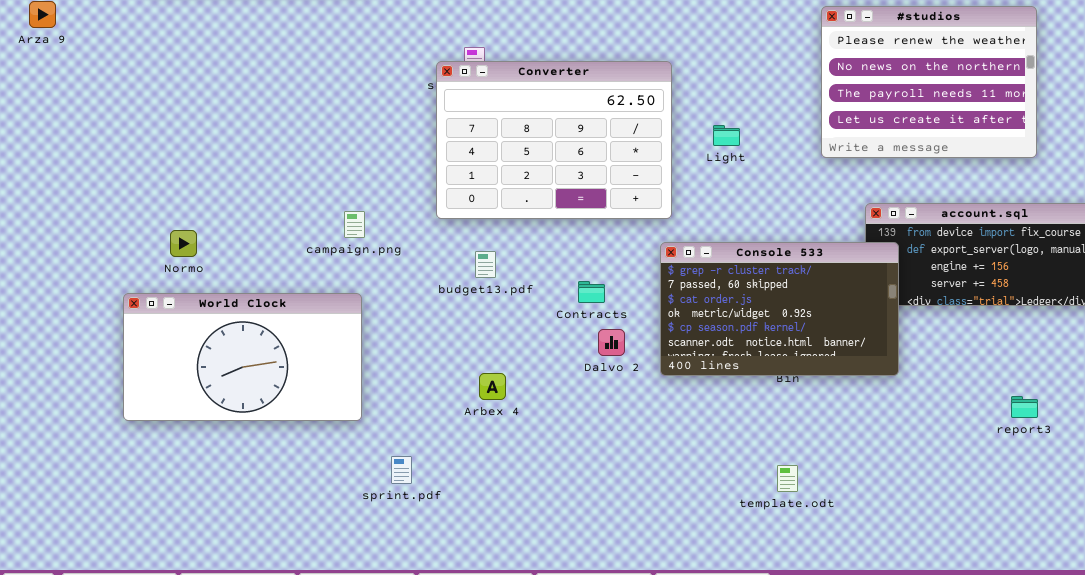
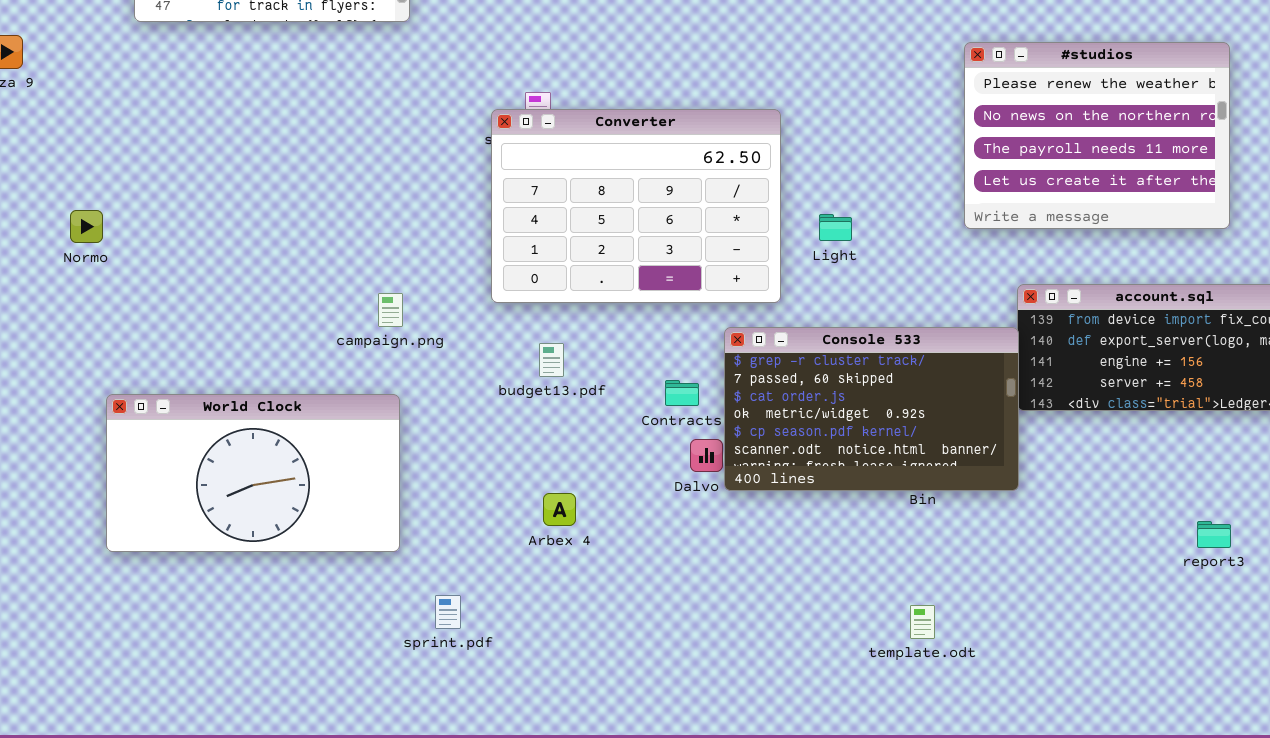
Light: [713,125,740,146] -> [819,214,852,241], moved
Normo: [170,230,197,257] -> [70,210,103,243], moved
Console 533: [660,242,899,376] -> [724,327,1019,491], moved

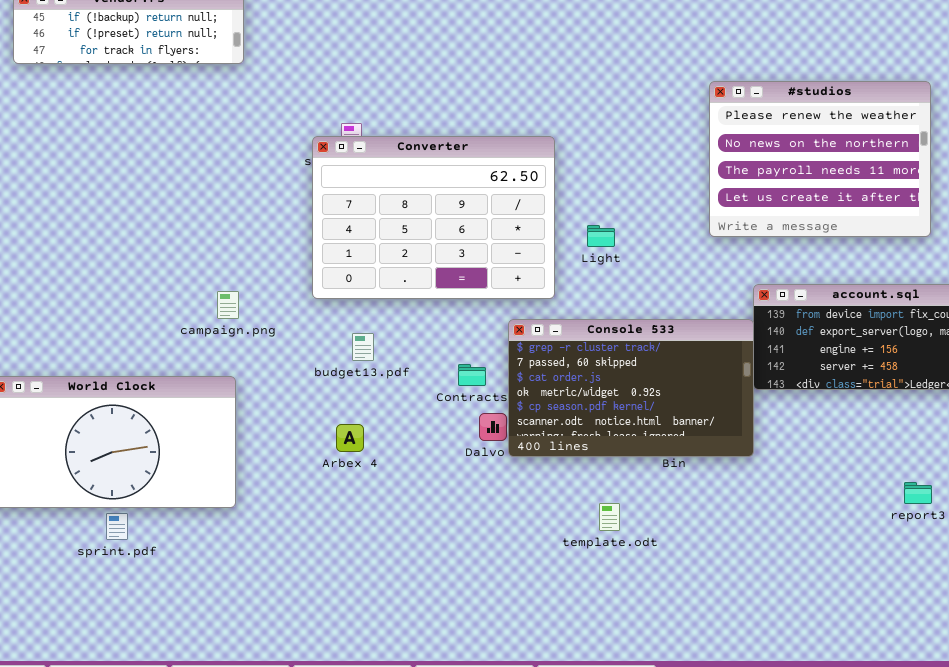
Arbex 4: [543,493,576,526] -> [336,424,364,452], moved
sprint.pdf: [435,595,461,629] -> [106,513,128,540], moved
template.odt: [910,605,935,639] -> [599,503,620,531], moved

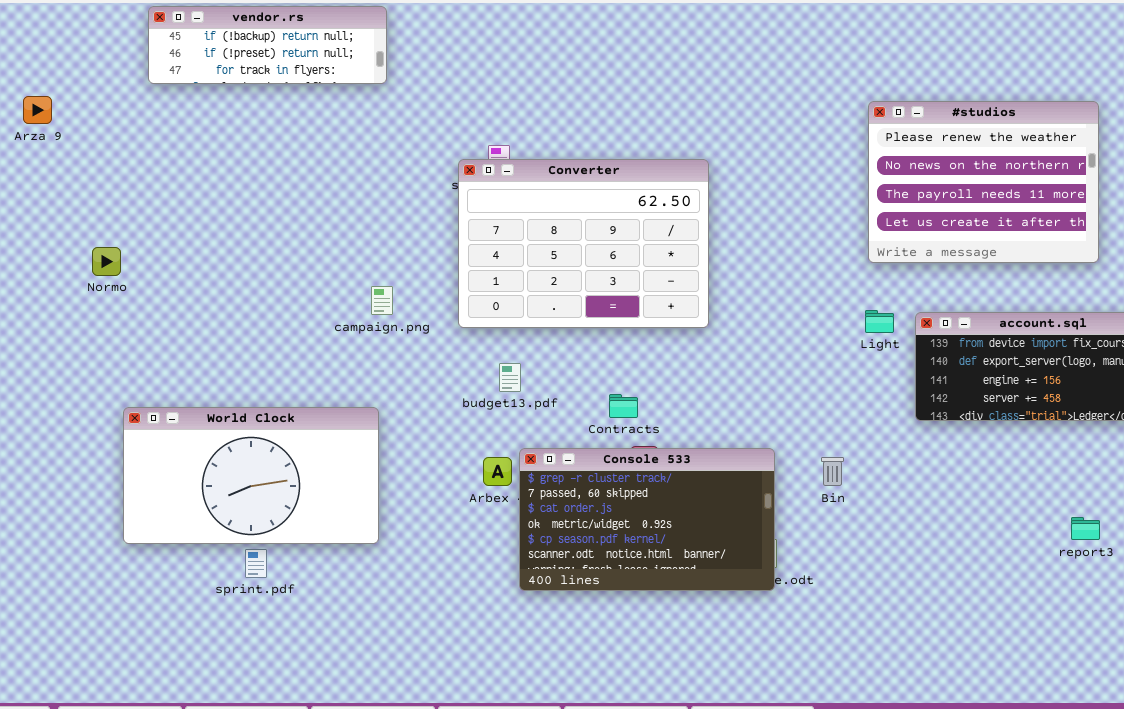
Light: [587,225,615,247] -> [865,310,894,333], moved
campaign.png: [217,291,239,319] -> [371,286,393,315], moved
Console 533: [508,319,754,457] -> [519,448,775,591], moved

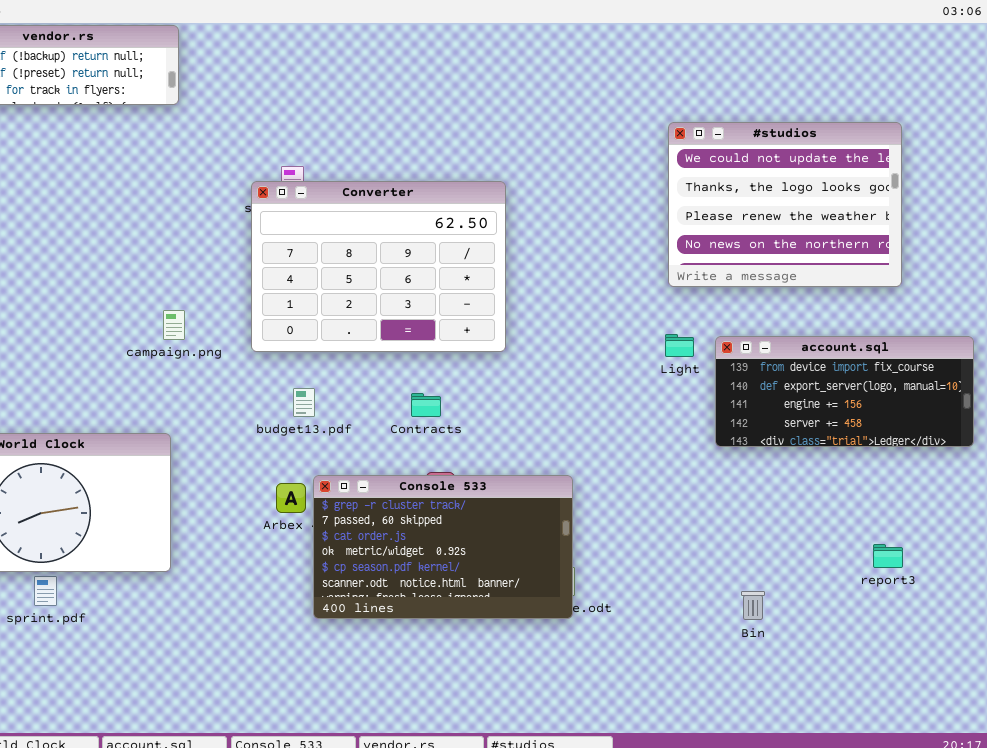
#studios: [868,101,1099,263] -> [668,122,902,287], scrolled up 2 rows
Contracts: [609,394,638,418] -> [411,393,441,417], moved
Bin: [821,457,844,486] -> [741,591,765,620], moved

